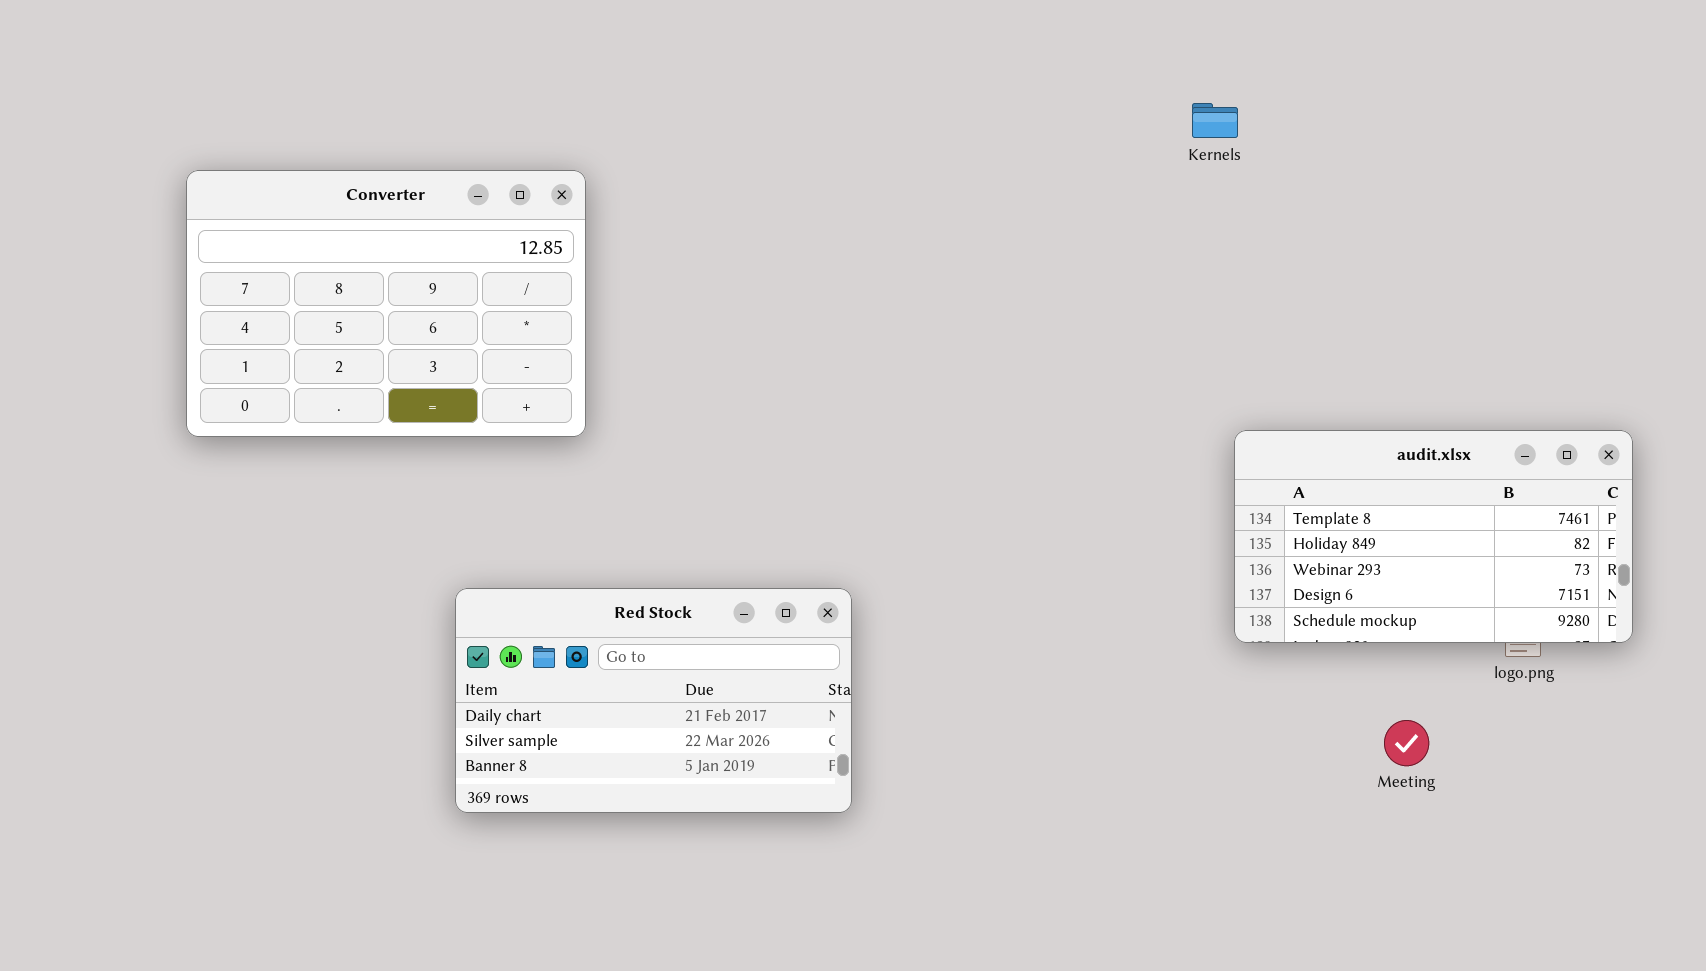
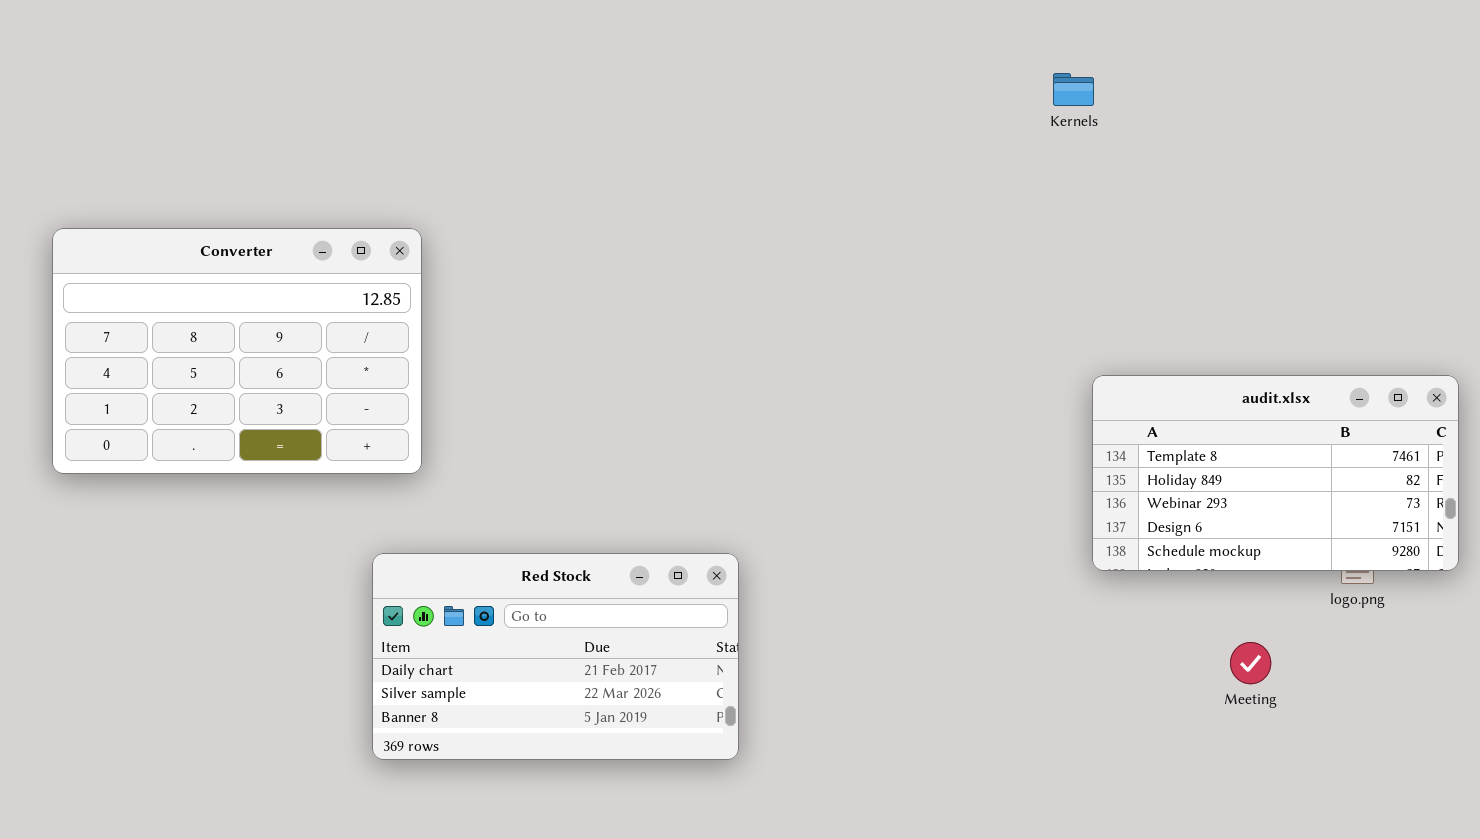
Converter: [186,170,586,437] -> [52,228,422,474], moved
Red Stock: [455,588,852,813] -> [372,553,739,760], moved

